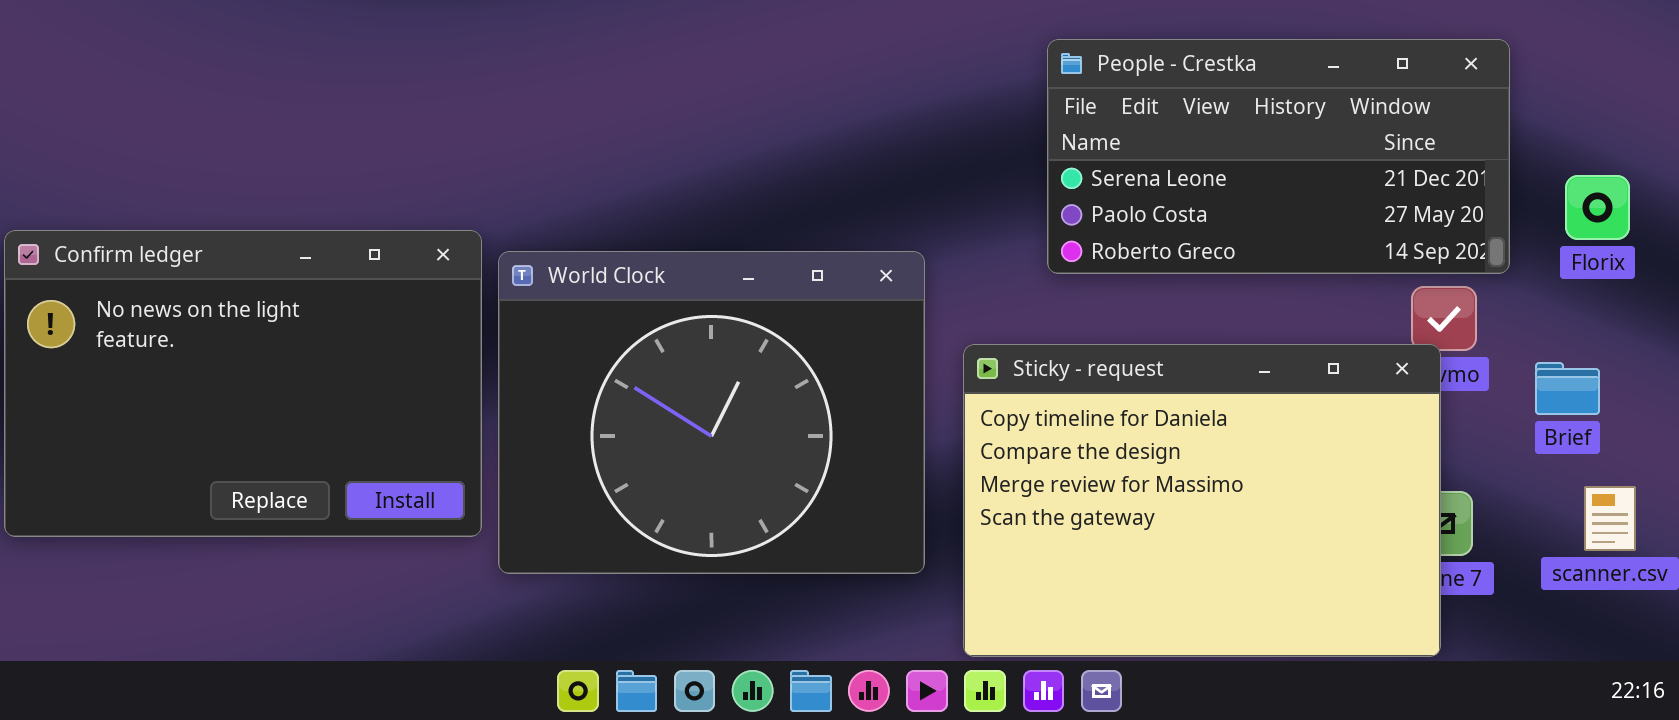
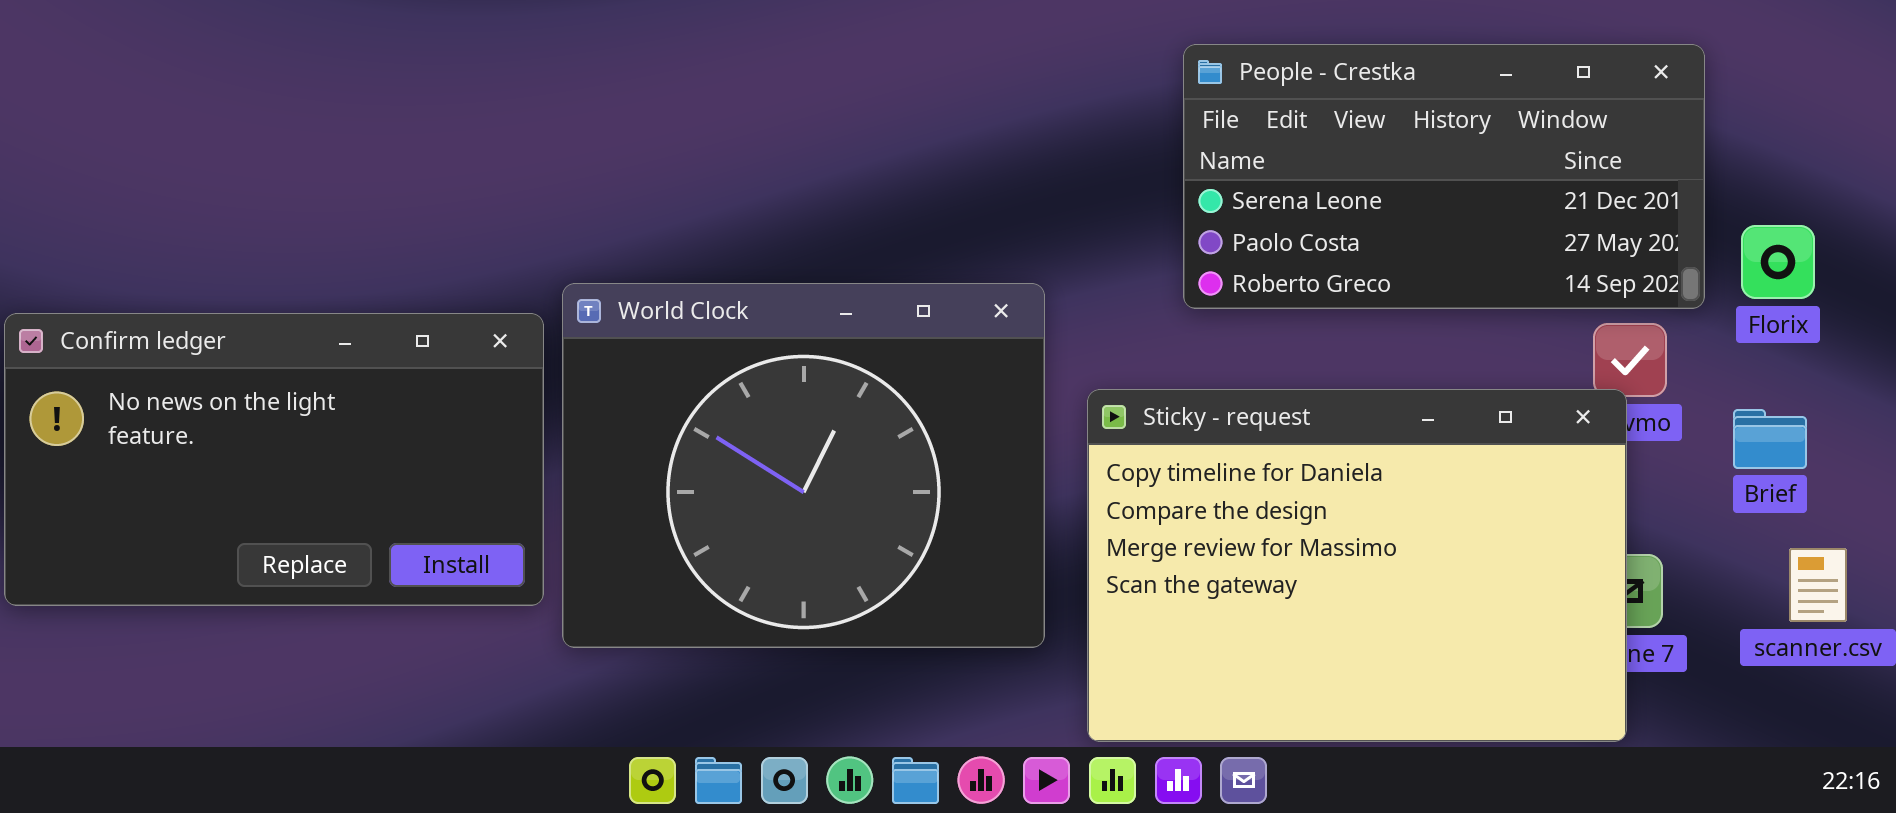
Florix: [1565,175,1630,240] -> [1741,225,1815,299], moved
Confirm ledger: [4,230,482,537] -> [4,313,544,606], resized

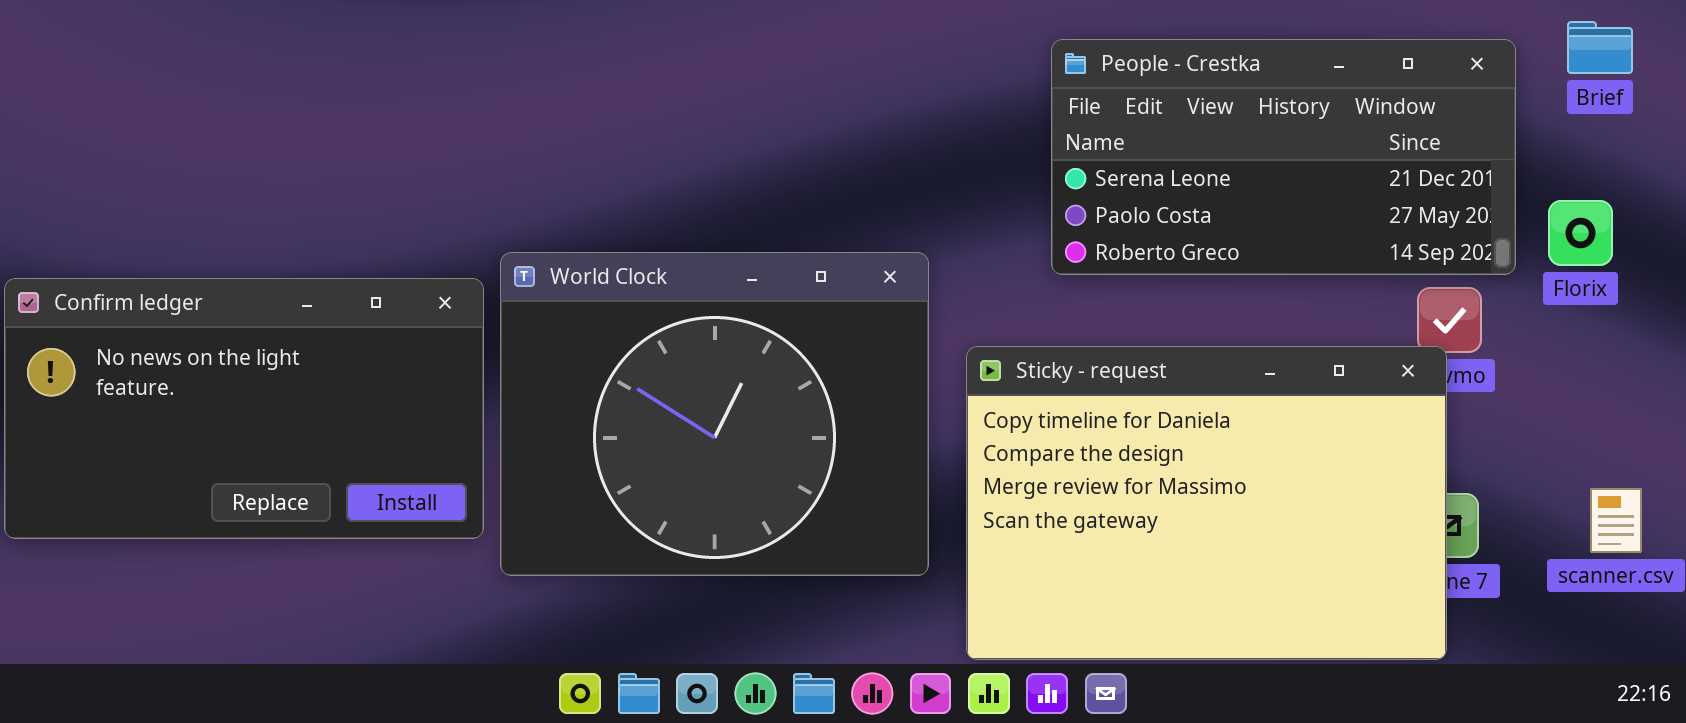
Brief: [1733,409,1807,469] -> [1567,21,1633,74], moved

